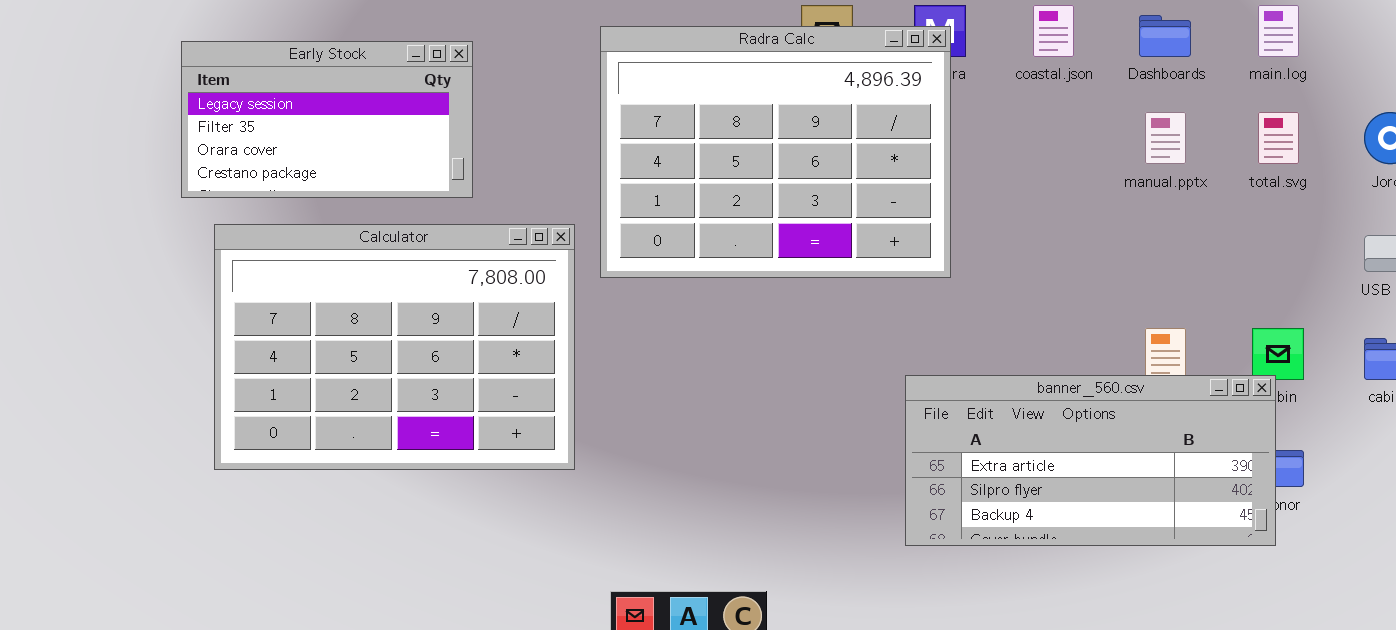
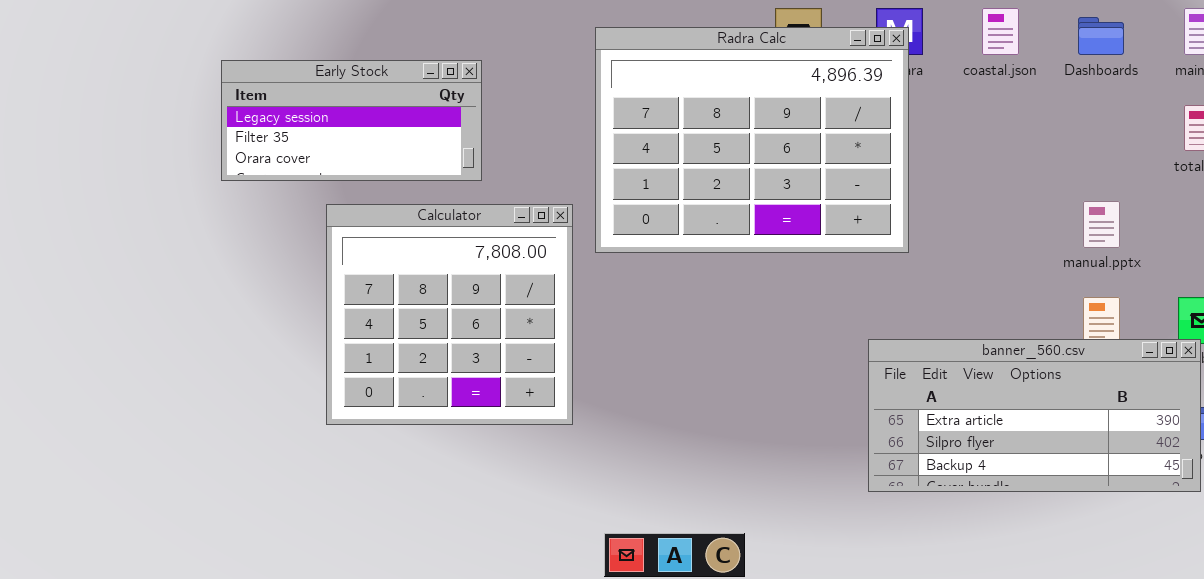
Early Stock: [181,41,473,198] -> [221,60,482,181], resized
manual.pptx: [1145,112,1186,164] -> [1083,201,1120,248], moved
Calculator: [214,224,575,470] -> [326,204,573,425], resized

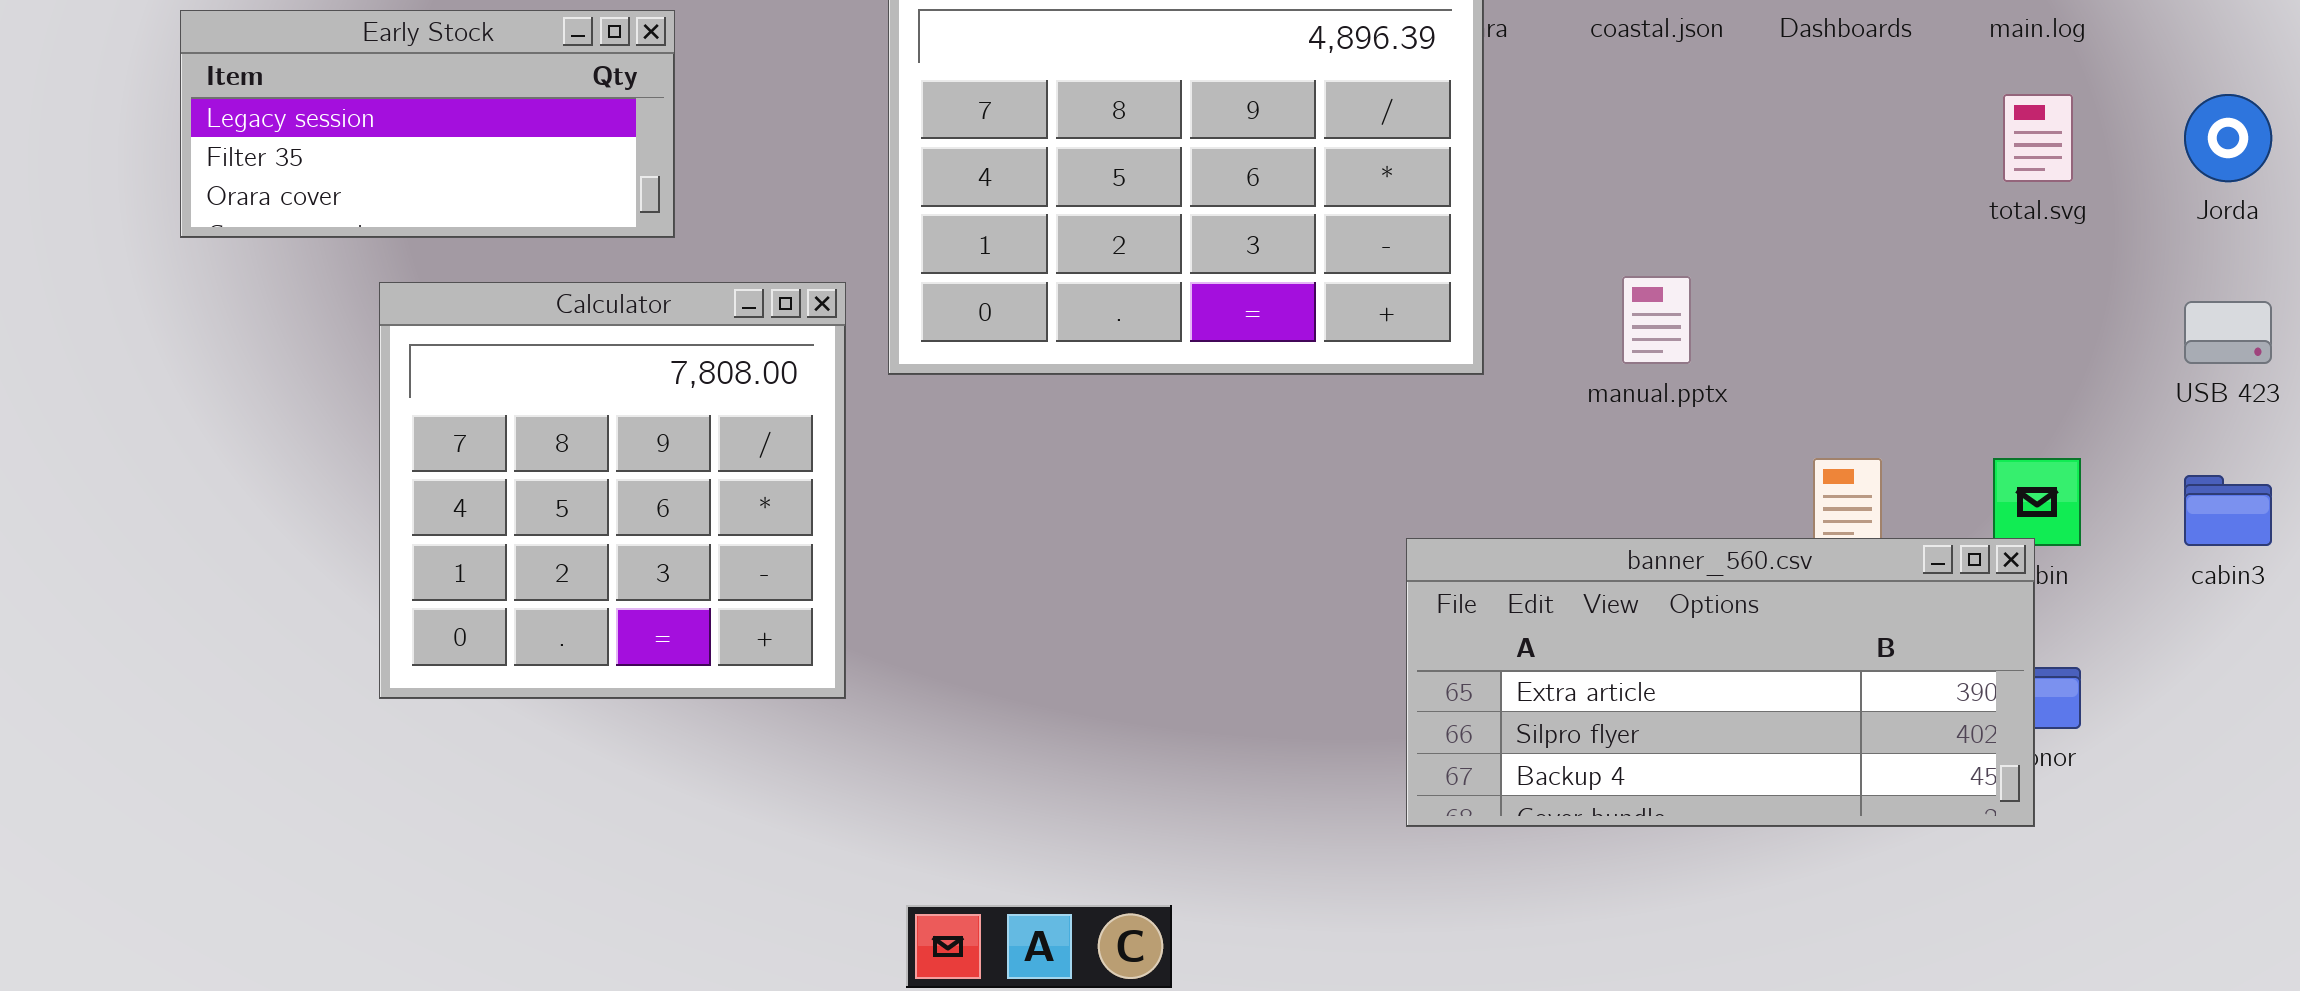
manual.pptx: [1083,201,1120,248] -> [1622,276,1691,364], moved

